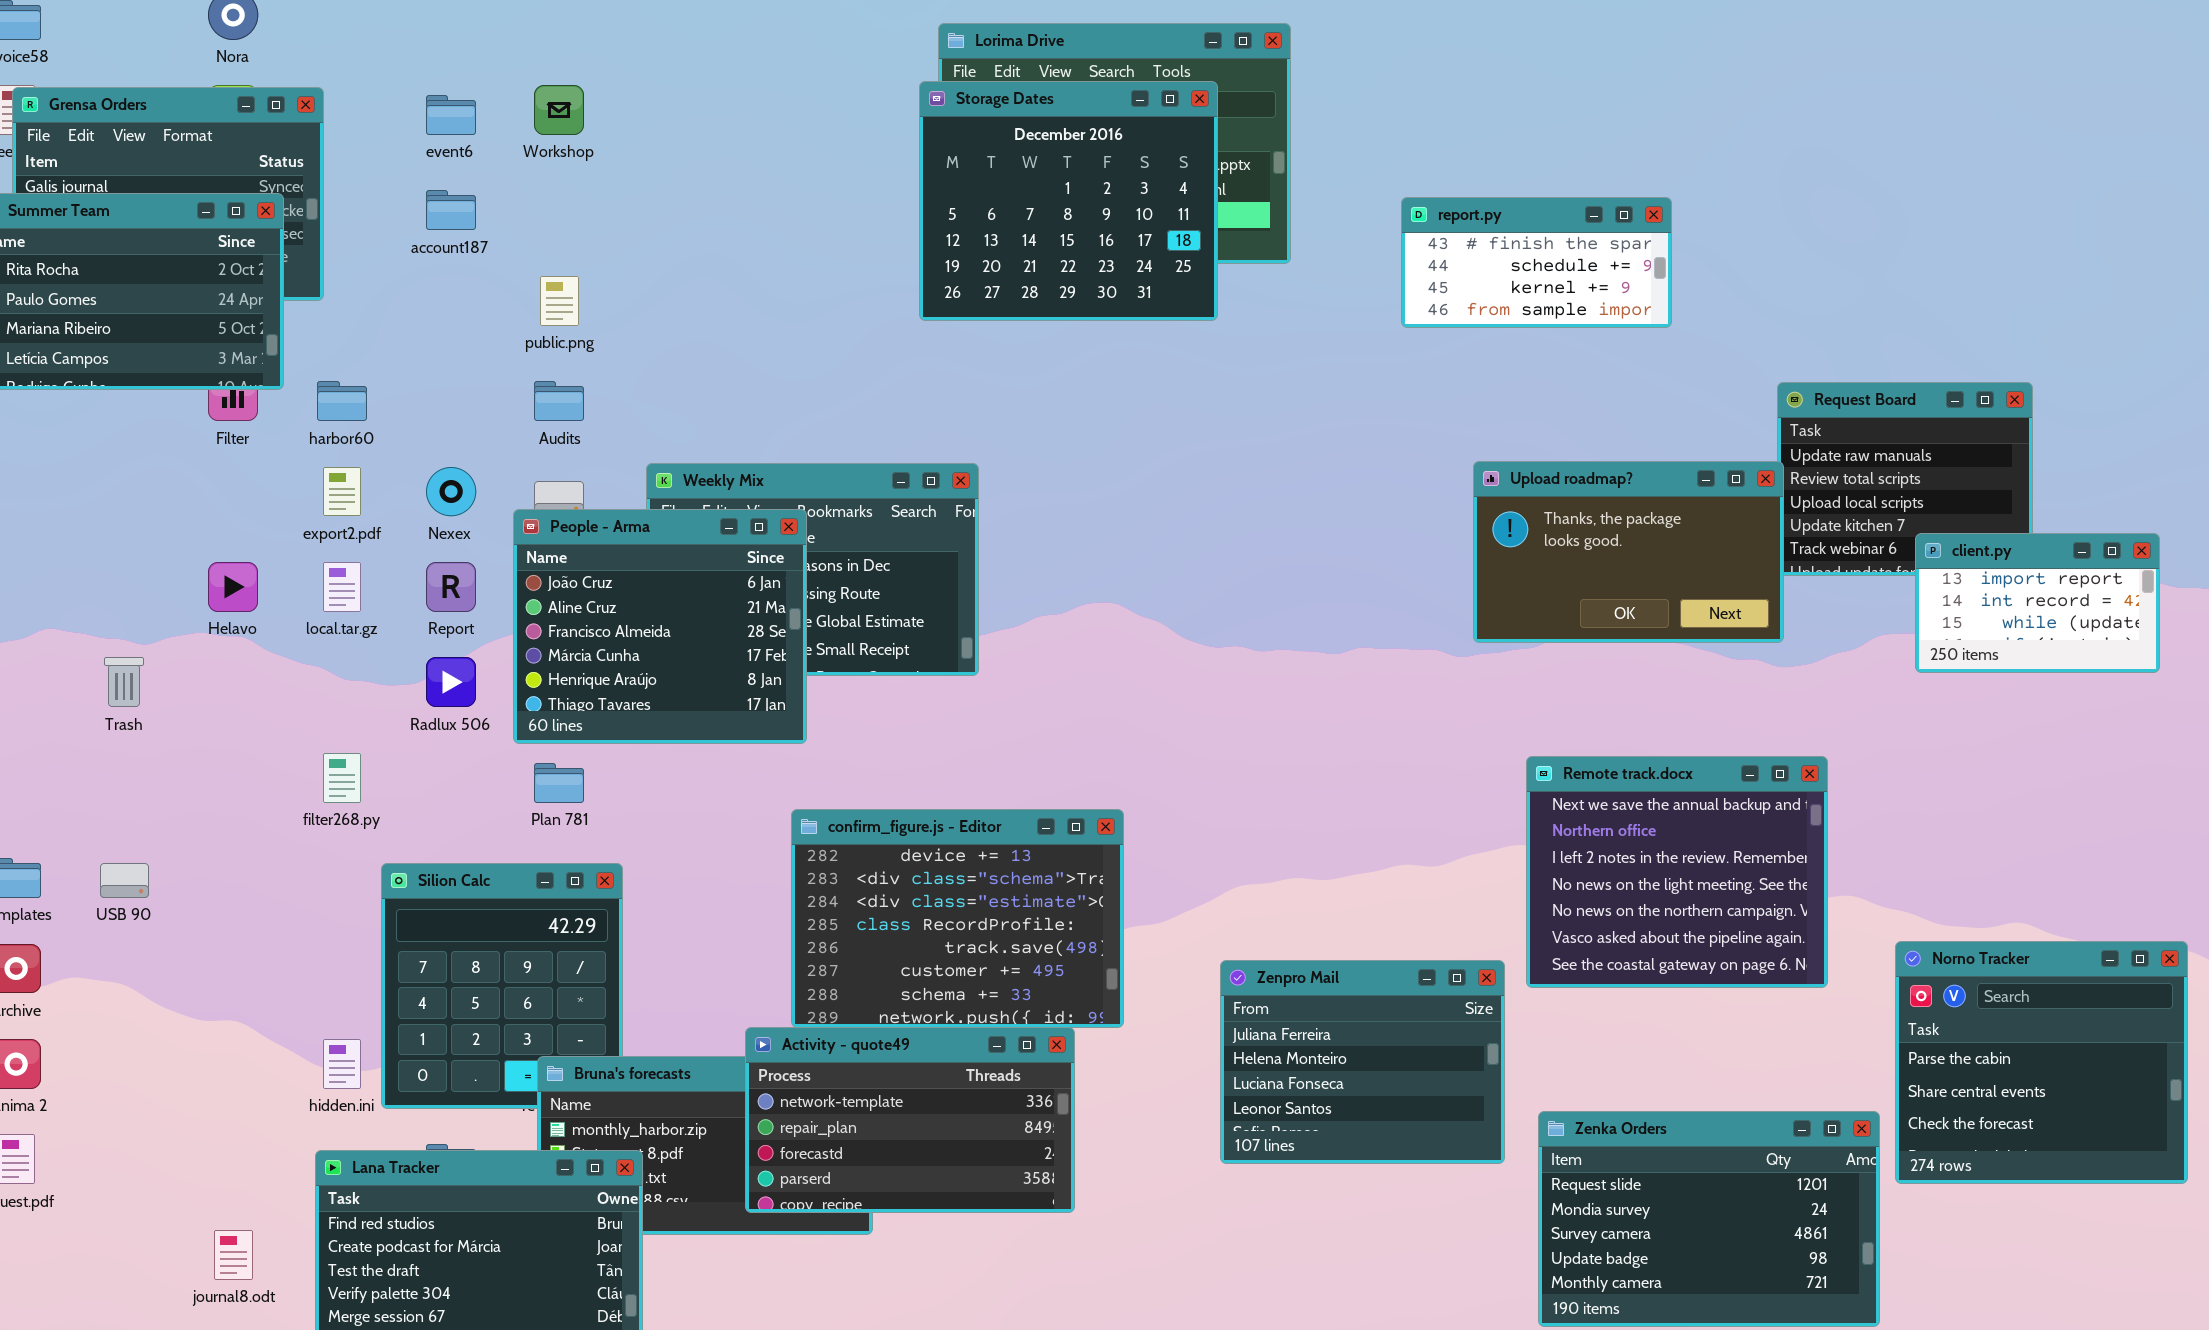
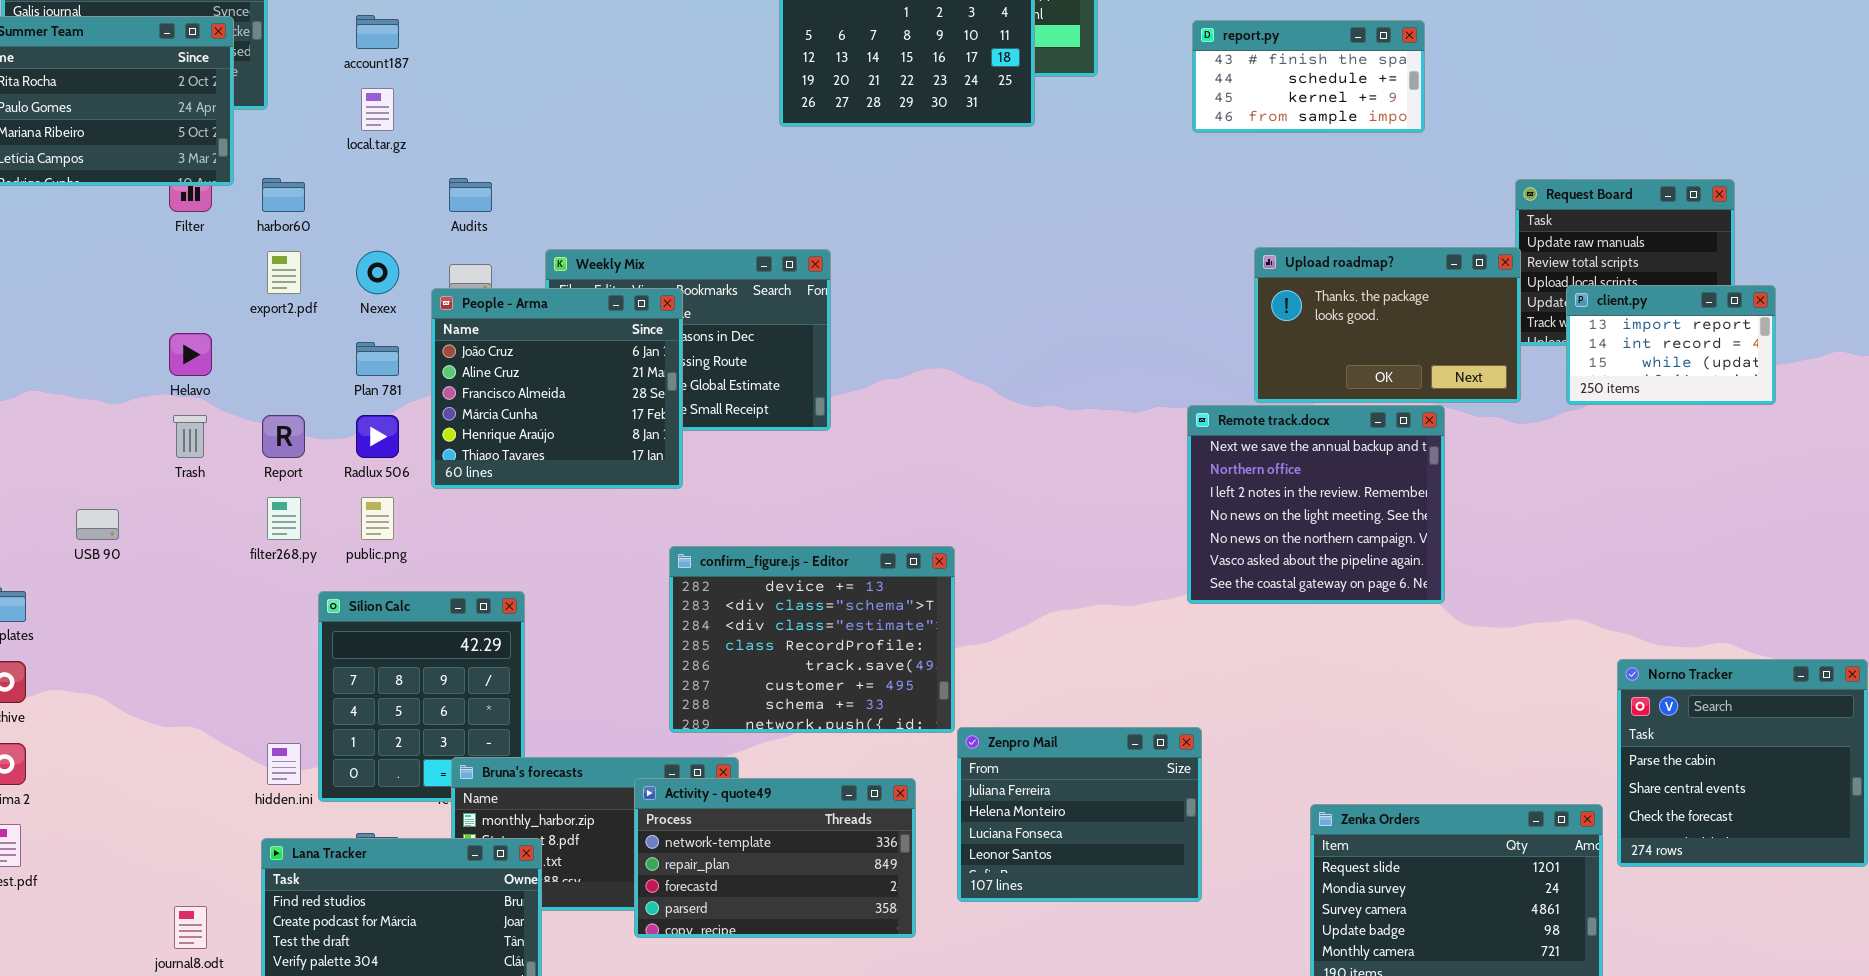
public.png: [540,276,579,326] -> [361,497,394,540], moved
client.py: [1915,533,2160,673] -> [1566,285,1776,405], moved
local.tar.gz: [323,562,361,612] -> [361,88,394,131], moved
Report: [426,562,476,612] -> [262,415,305,458], moved
Trash: [104,657,144,707] -> [173,415,207,458], moved
Remote track.docx: [1526,756,1828,988] -> [1187,405,1445,604], moved
Plan 781: [534,763,584,803] -> [356,342,399,376], moved
USB 90: [100,863,149,898] -> [76,509,119,540], moved
Zenpro Mail: [1220,960,1505,1164] -> [957,727,1202,902], moved
Activity - quote49: [745,1027,1075,1213] -> [634,778,916,938], moved

